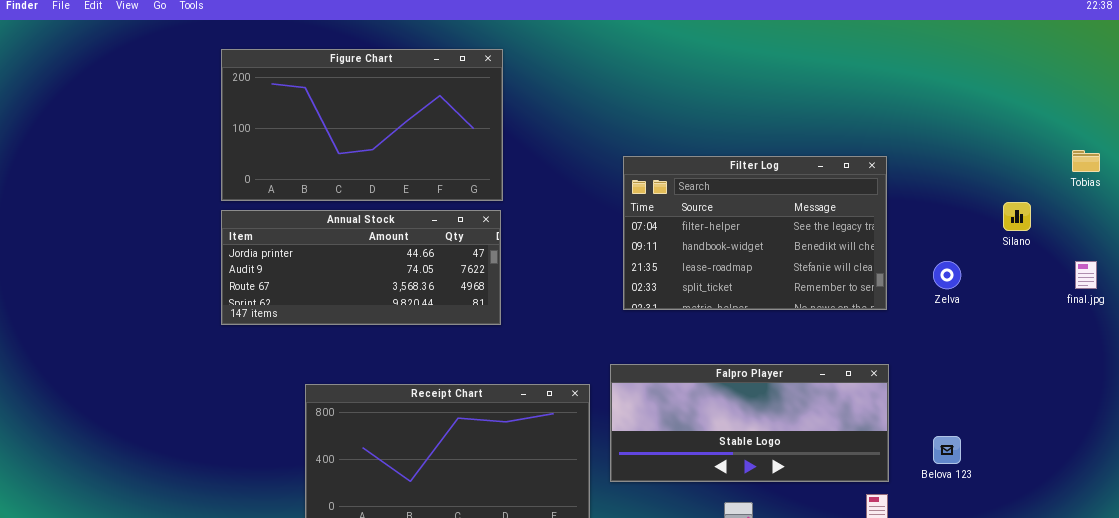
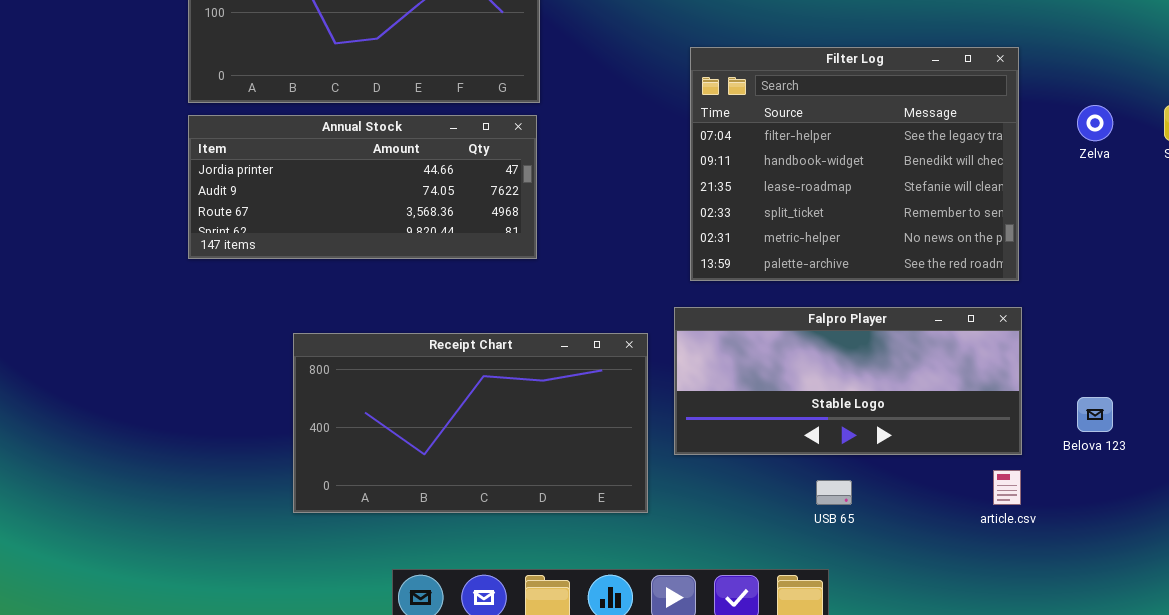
Filter Log: [623,156,887,310] -> [690,47,1019,281], resized
Zelva: [933,261,961,289] -> [1077,105,1113,141], moved

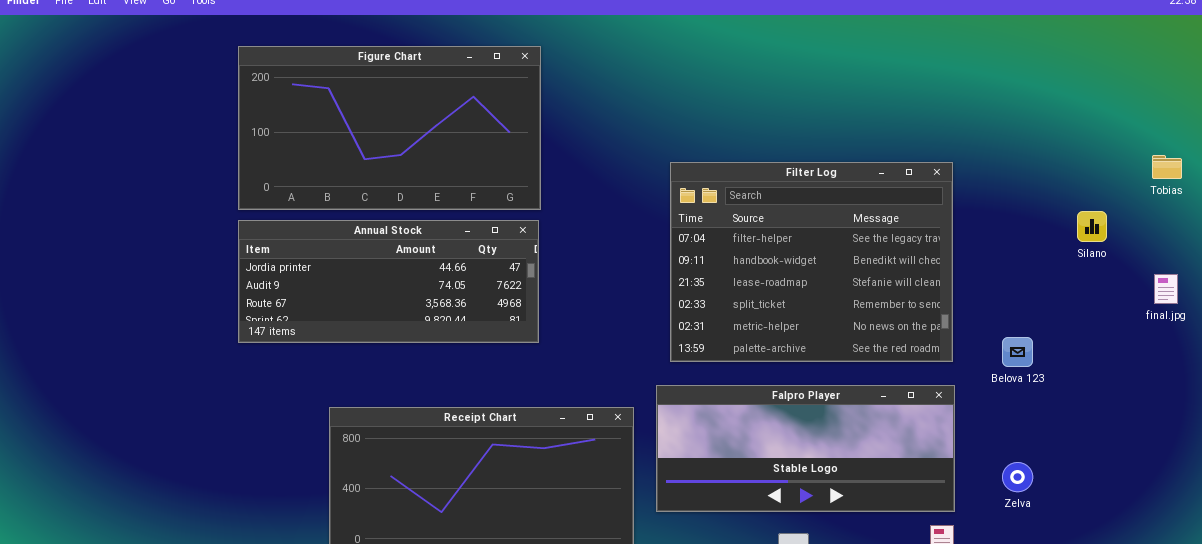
Zelva: [1077,105,1113,141] -> [1002,462,1033,492], moved
Belova 123: [1077,397,1113,432] -> [1002,337,1033,367], moved

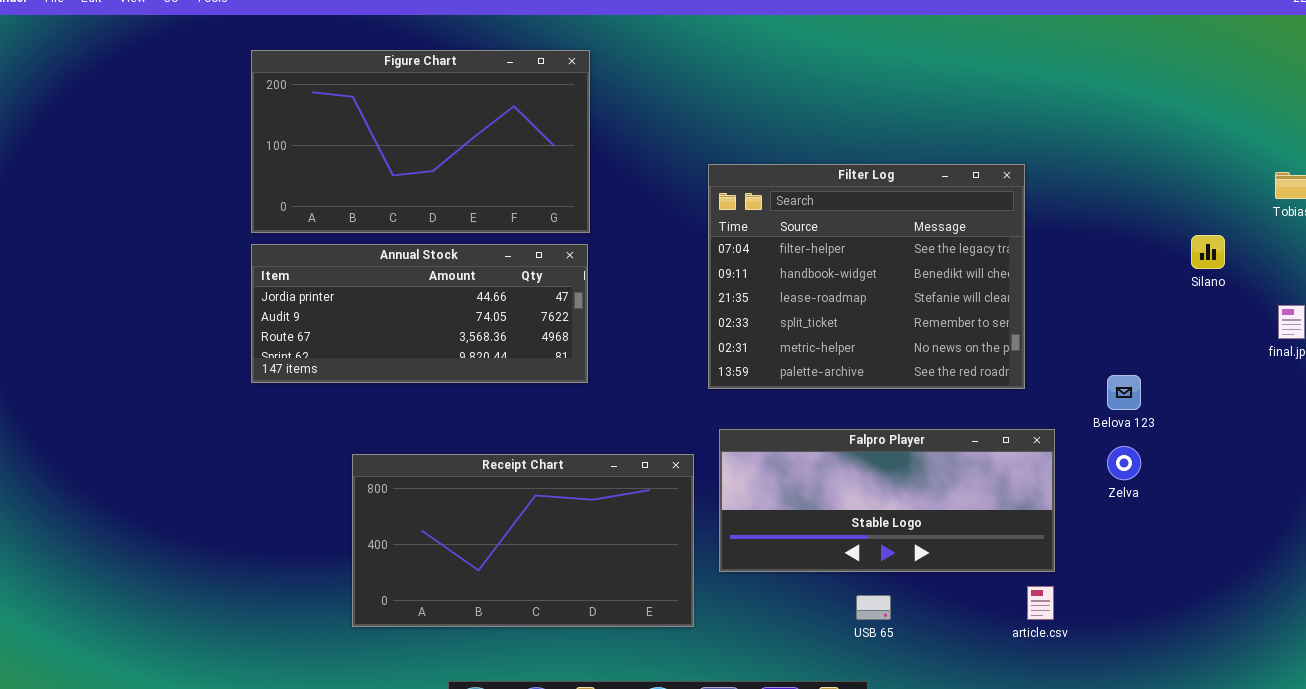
Filter Log: [670,162,953,362] -> [708,164,1025,389], moved
Zelva: [1002,462,1033,492] -> [1107,446,1141,480], moved

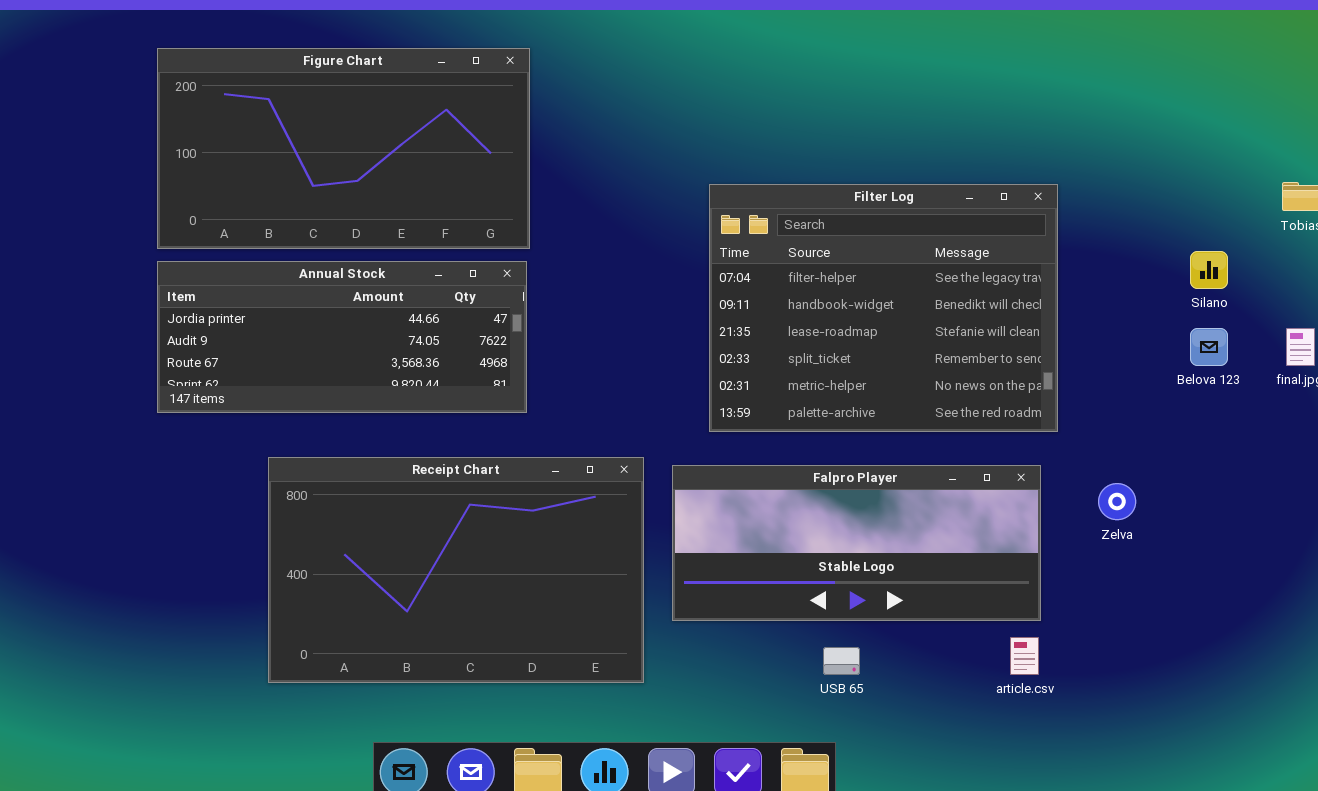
Filter Log: [708,164,1025,389] -> [709,184,1058,432], moved
Belova 123: [1107,375,1141,410] -> [1190,328,1228,366], moved
Receipt Chart: [352,454,694,627] -> [268,457,644,683], resized

